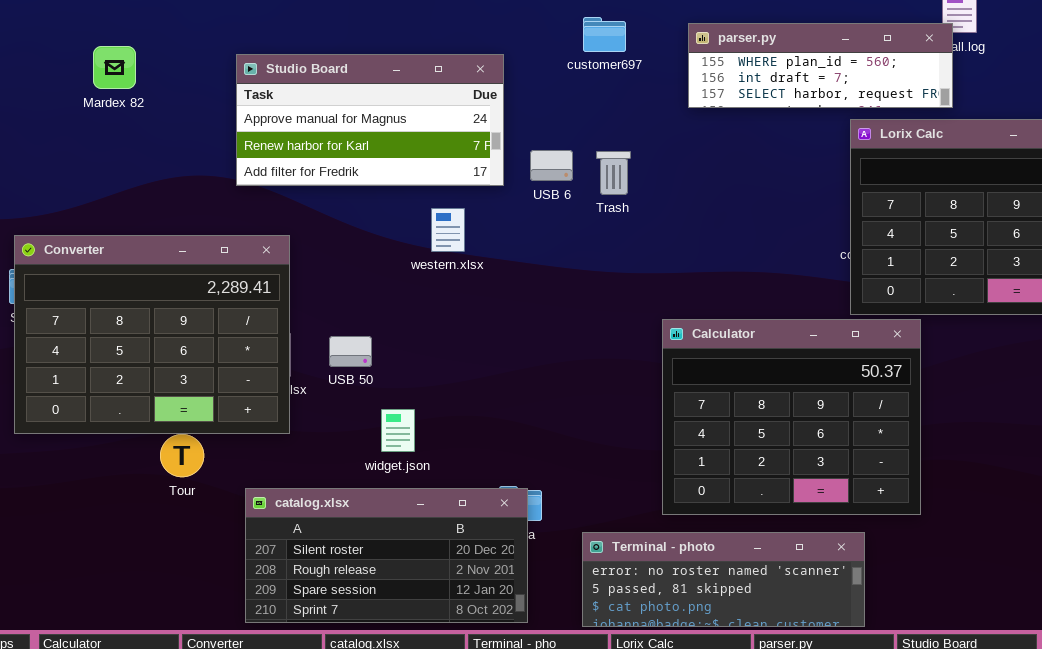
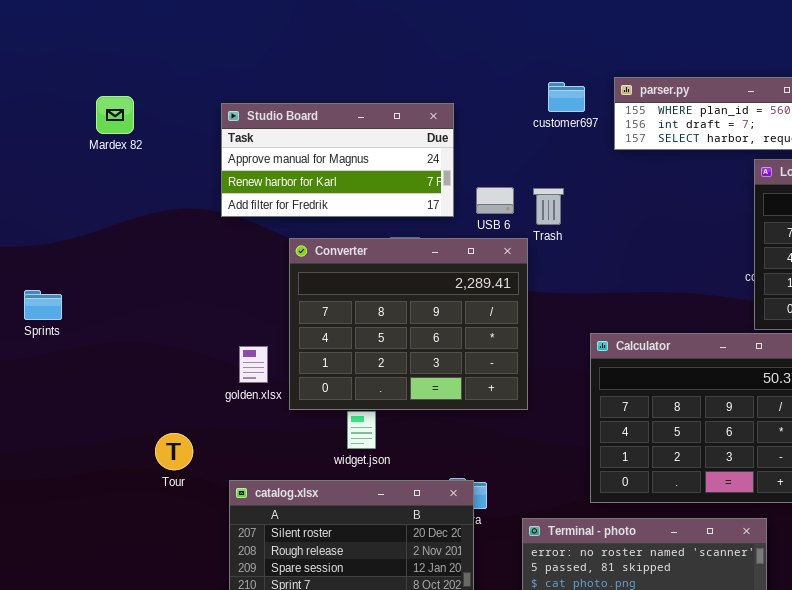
customer697: [583,17,626,52] -> [548,82,585,112], moved
Converter: [14,235,290,434] -> [289,238,528,410], moved

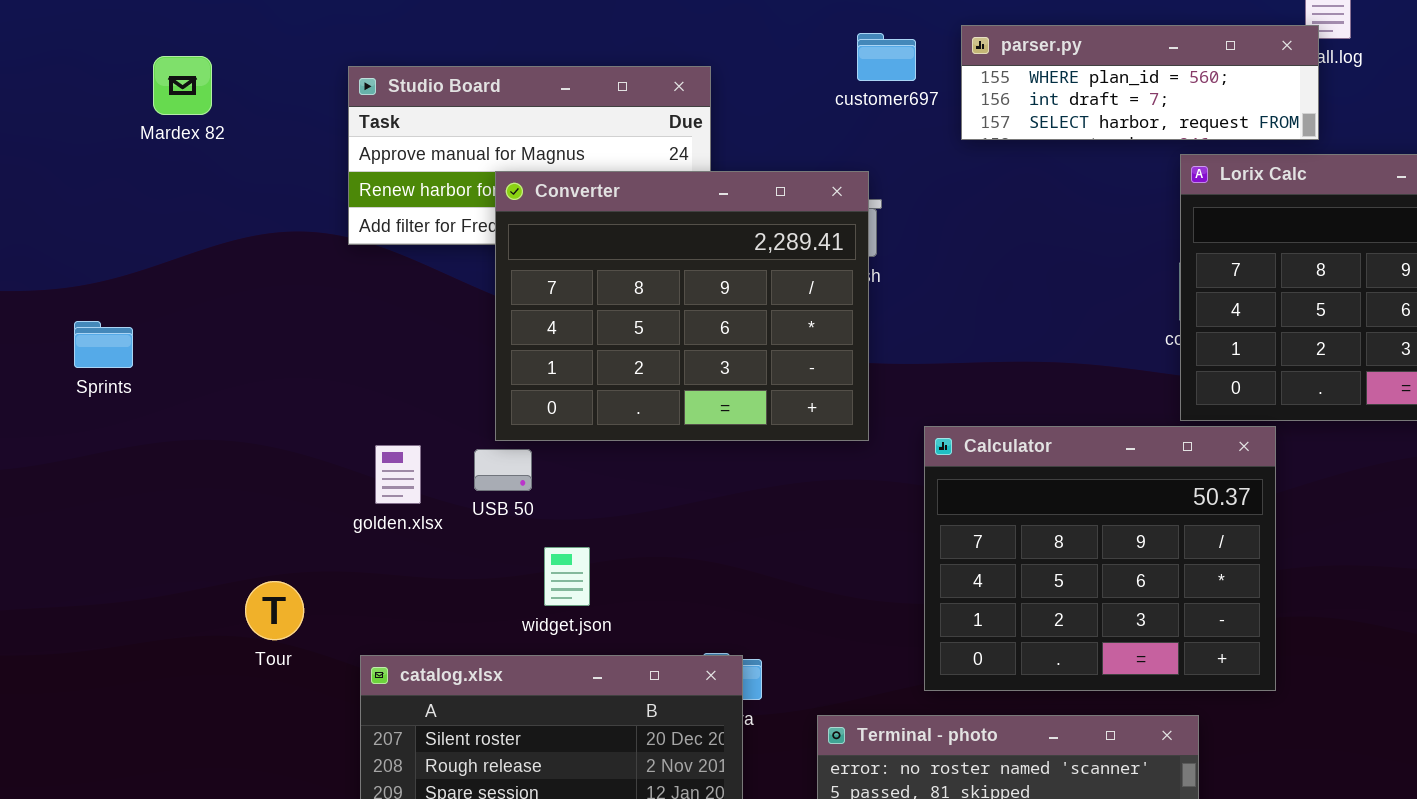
Converter: [289,238,528,410] -> [495,171,869,441], moved
Sprints: [24,290,62,320] -> [74,321,133,368], moved

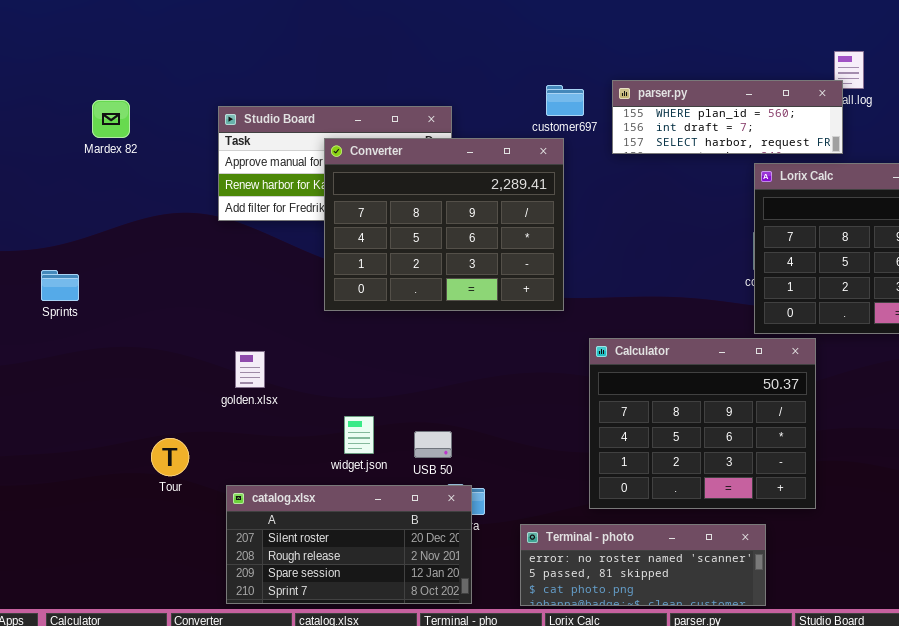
Converter: [495,171,869,441] -> [324,138,564,311], moved
USB 50: [474,449,532,491] -> [414,431,452,458], moved

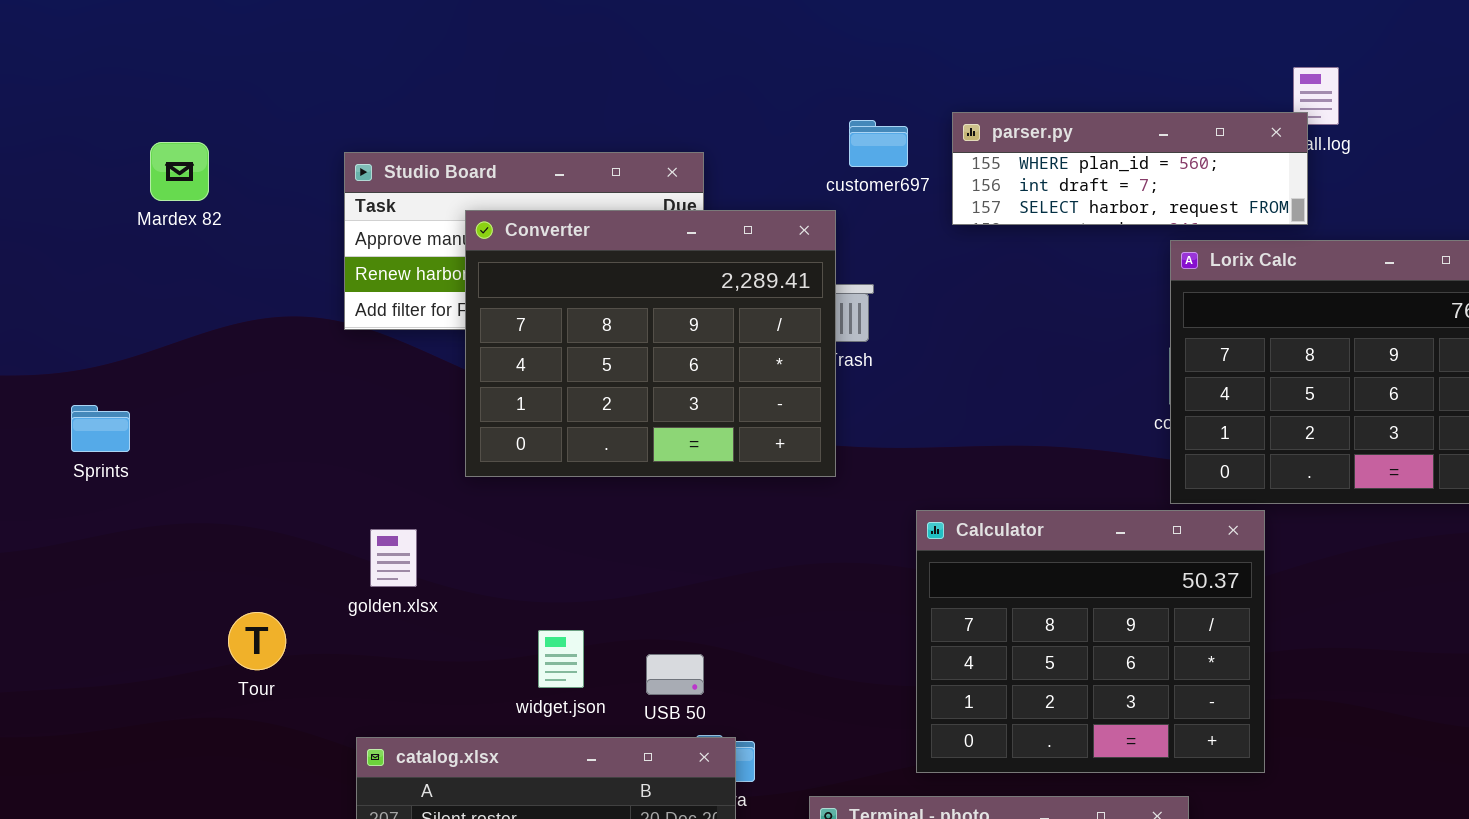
Converter: [324,138,564,311] -> [465,210,836,477], moved
Tour: [151,438,189,476] -> [228,612,286,670], moved

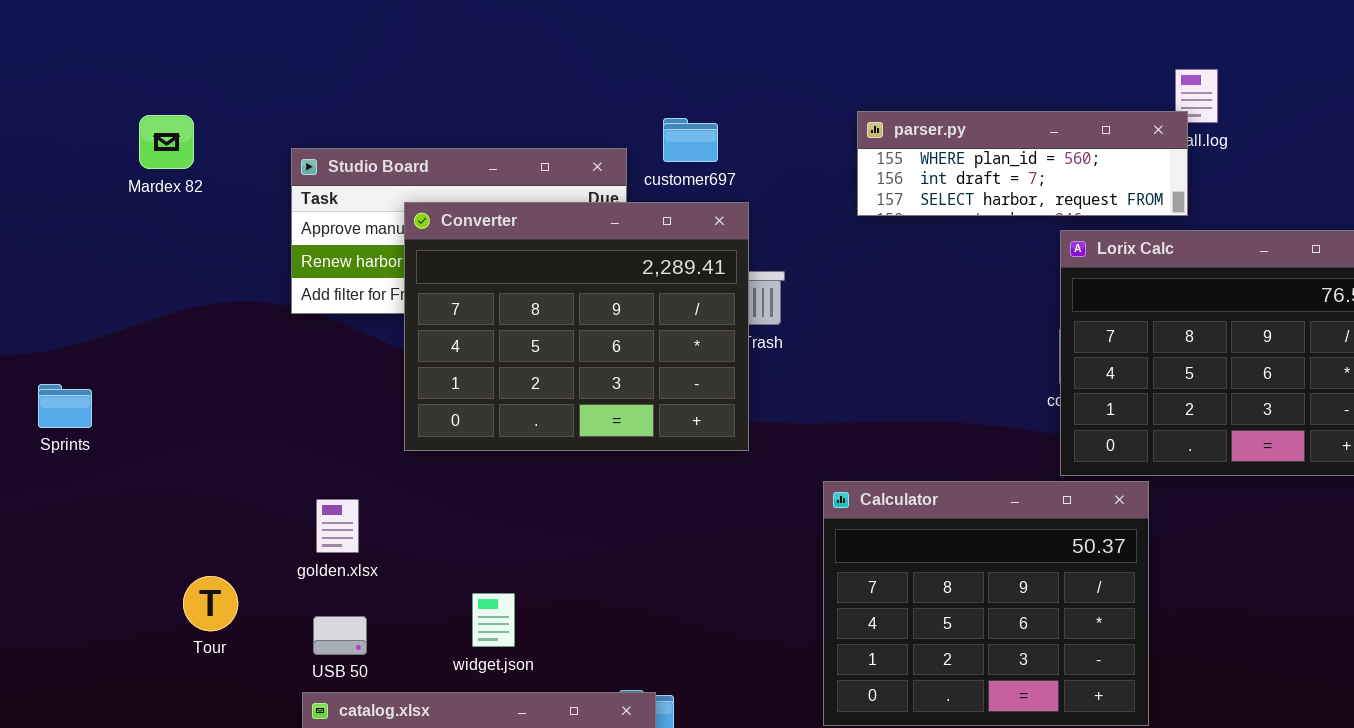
customer697: [849,120,908,167] -> [663,118,718,162], moved
Mardex 82: [150,142,209,201] -> [139,115,194,169], moved
USB 50: [646,654,704,695] -> [313,616,367,655], moved

